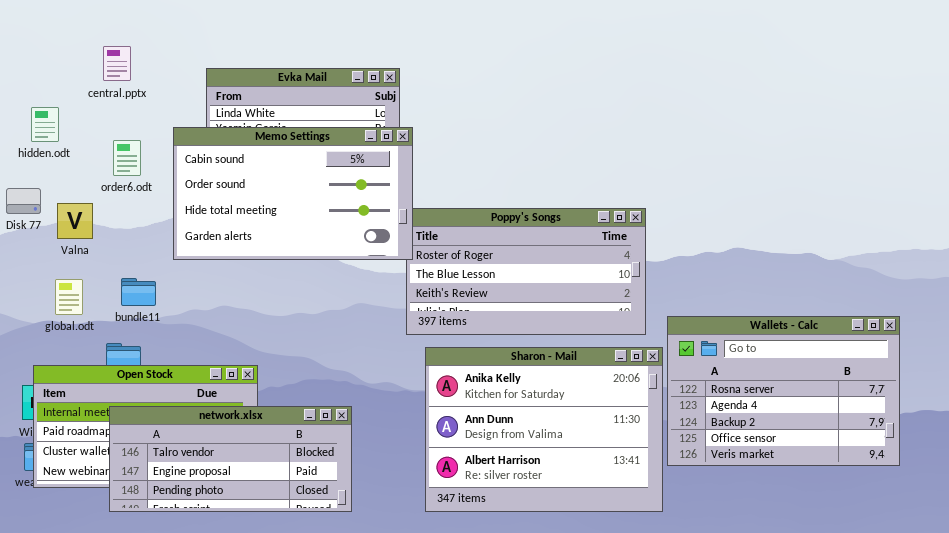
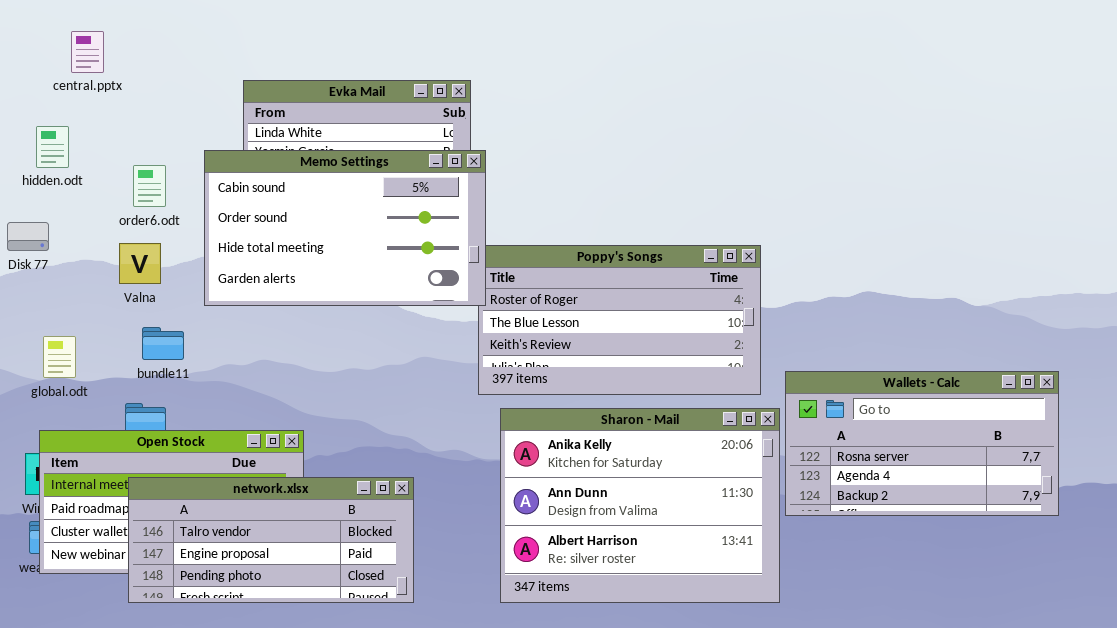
central.pptx: [103,46,131,81] -> [71,31,104,73], moved
Valna: [57,203,93,239] -> [119,243,161,284], moved
global.odt: [55,279,83,315] -> [43,336,76,378], moved
Wallets - Calc: [667,316,900,466] -> [785,371,1059,516], resized

